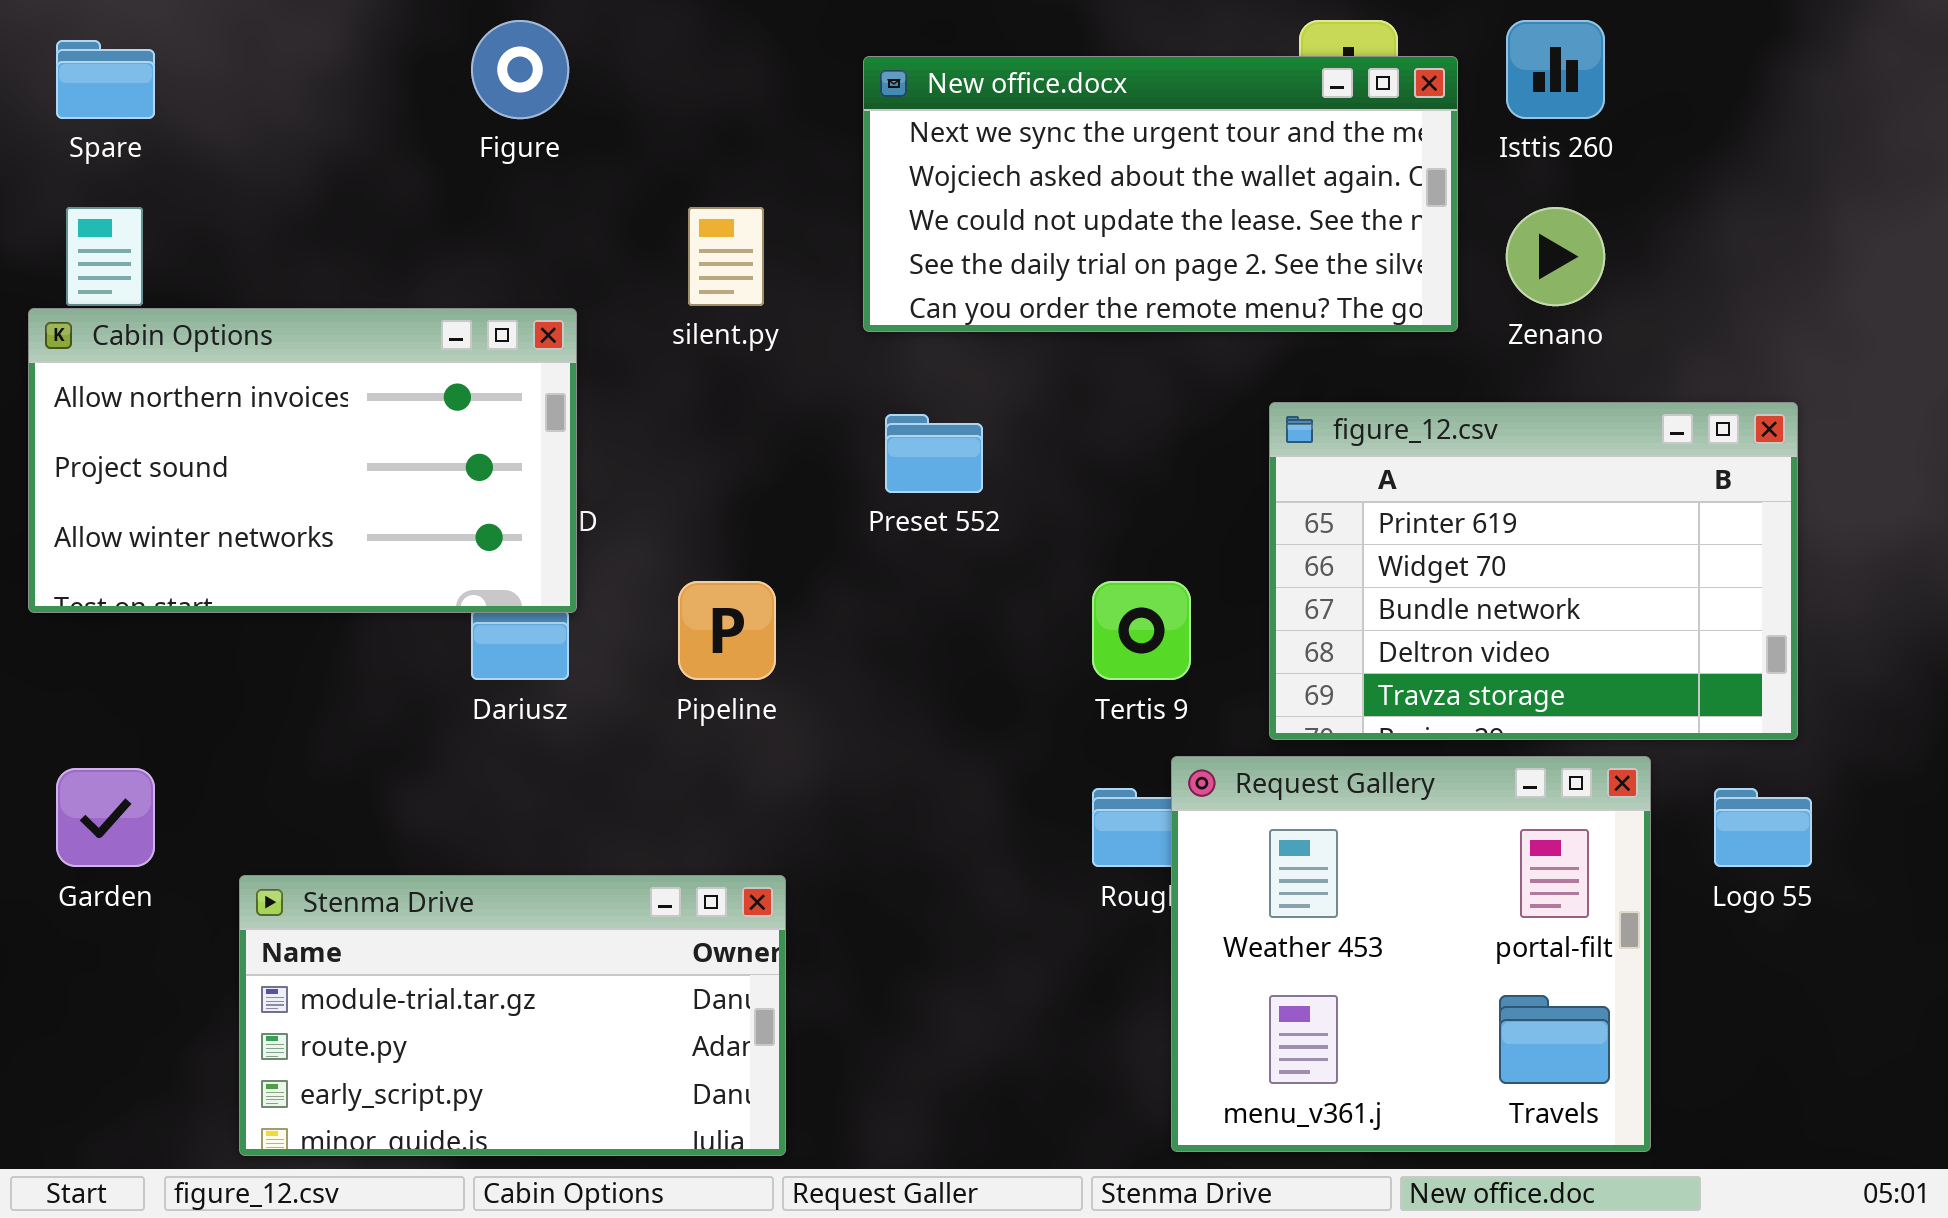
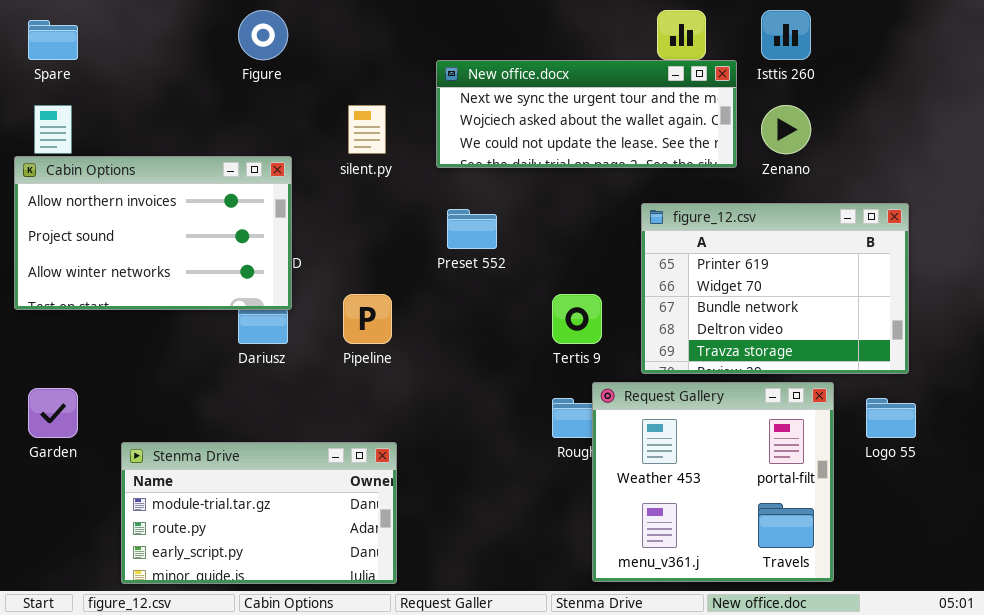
New office.docx: [863,56,1458,332] -> [436,60,737,168], resized

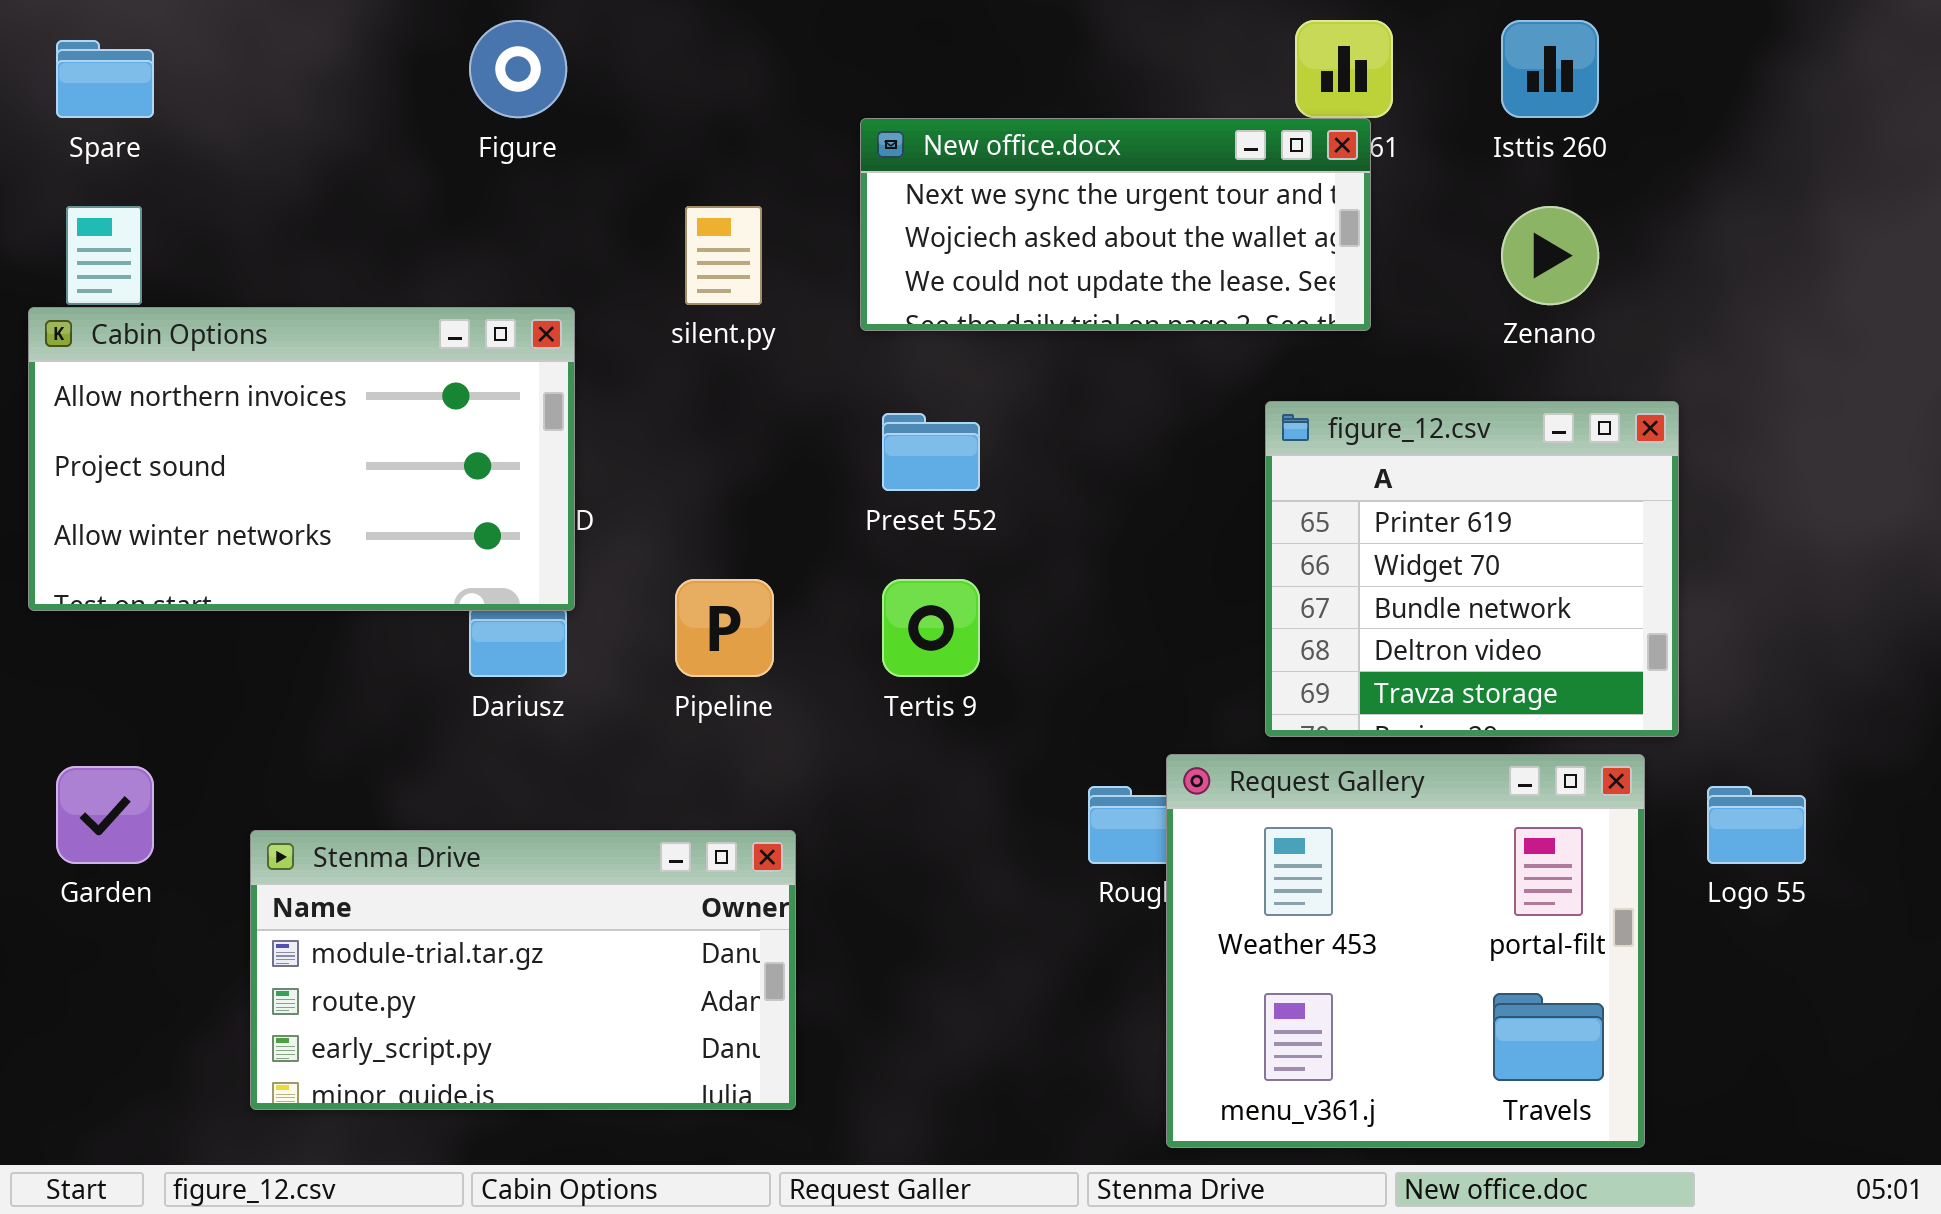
New office.docx: [436,60,737,168] -> [860,118,1371,331], resized
figure_12.csv: [641,203,909,374] -> [1265,401,1679,737], resized
Tertis 9: [552,294,602,344] -> [882,579,980,677], moved
Stenma Drive: [121,442,397,584] -> [250,830,796,1110], moved

